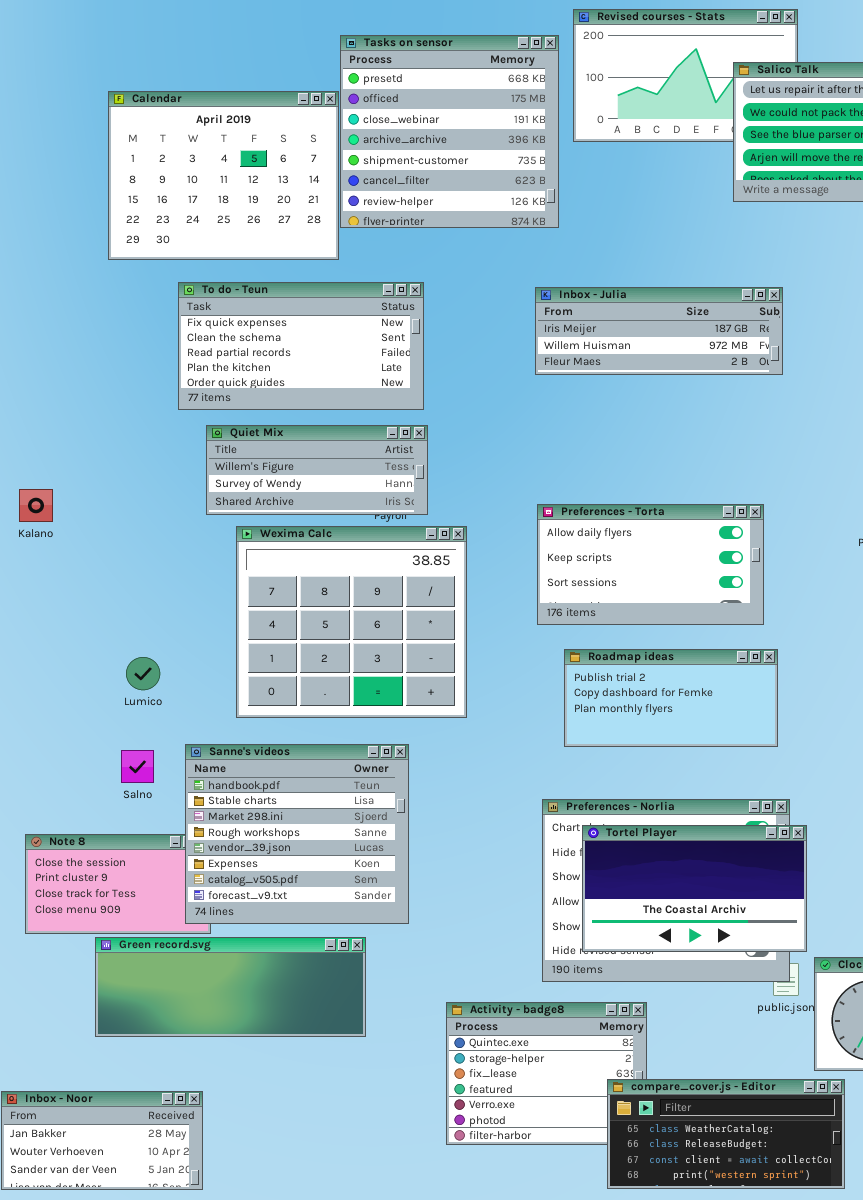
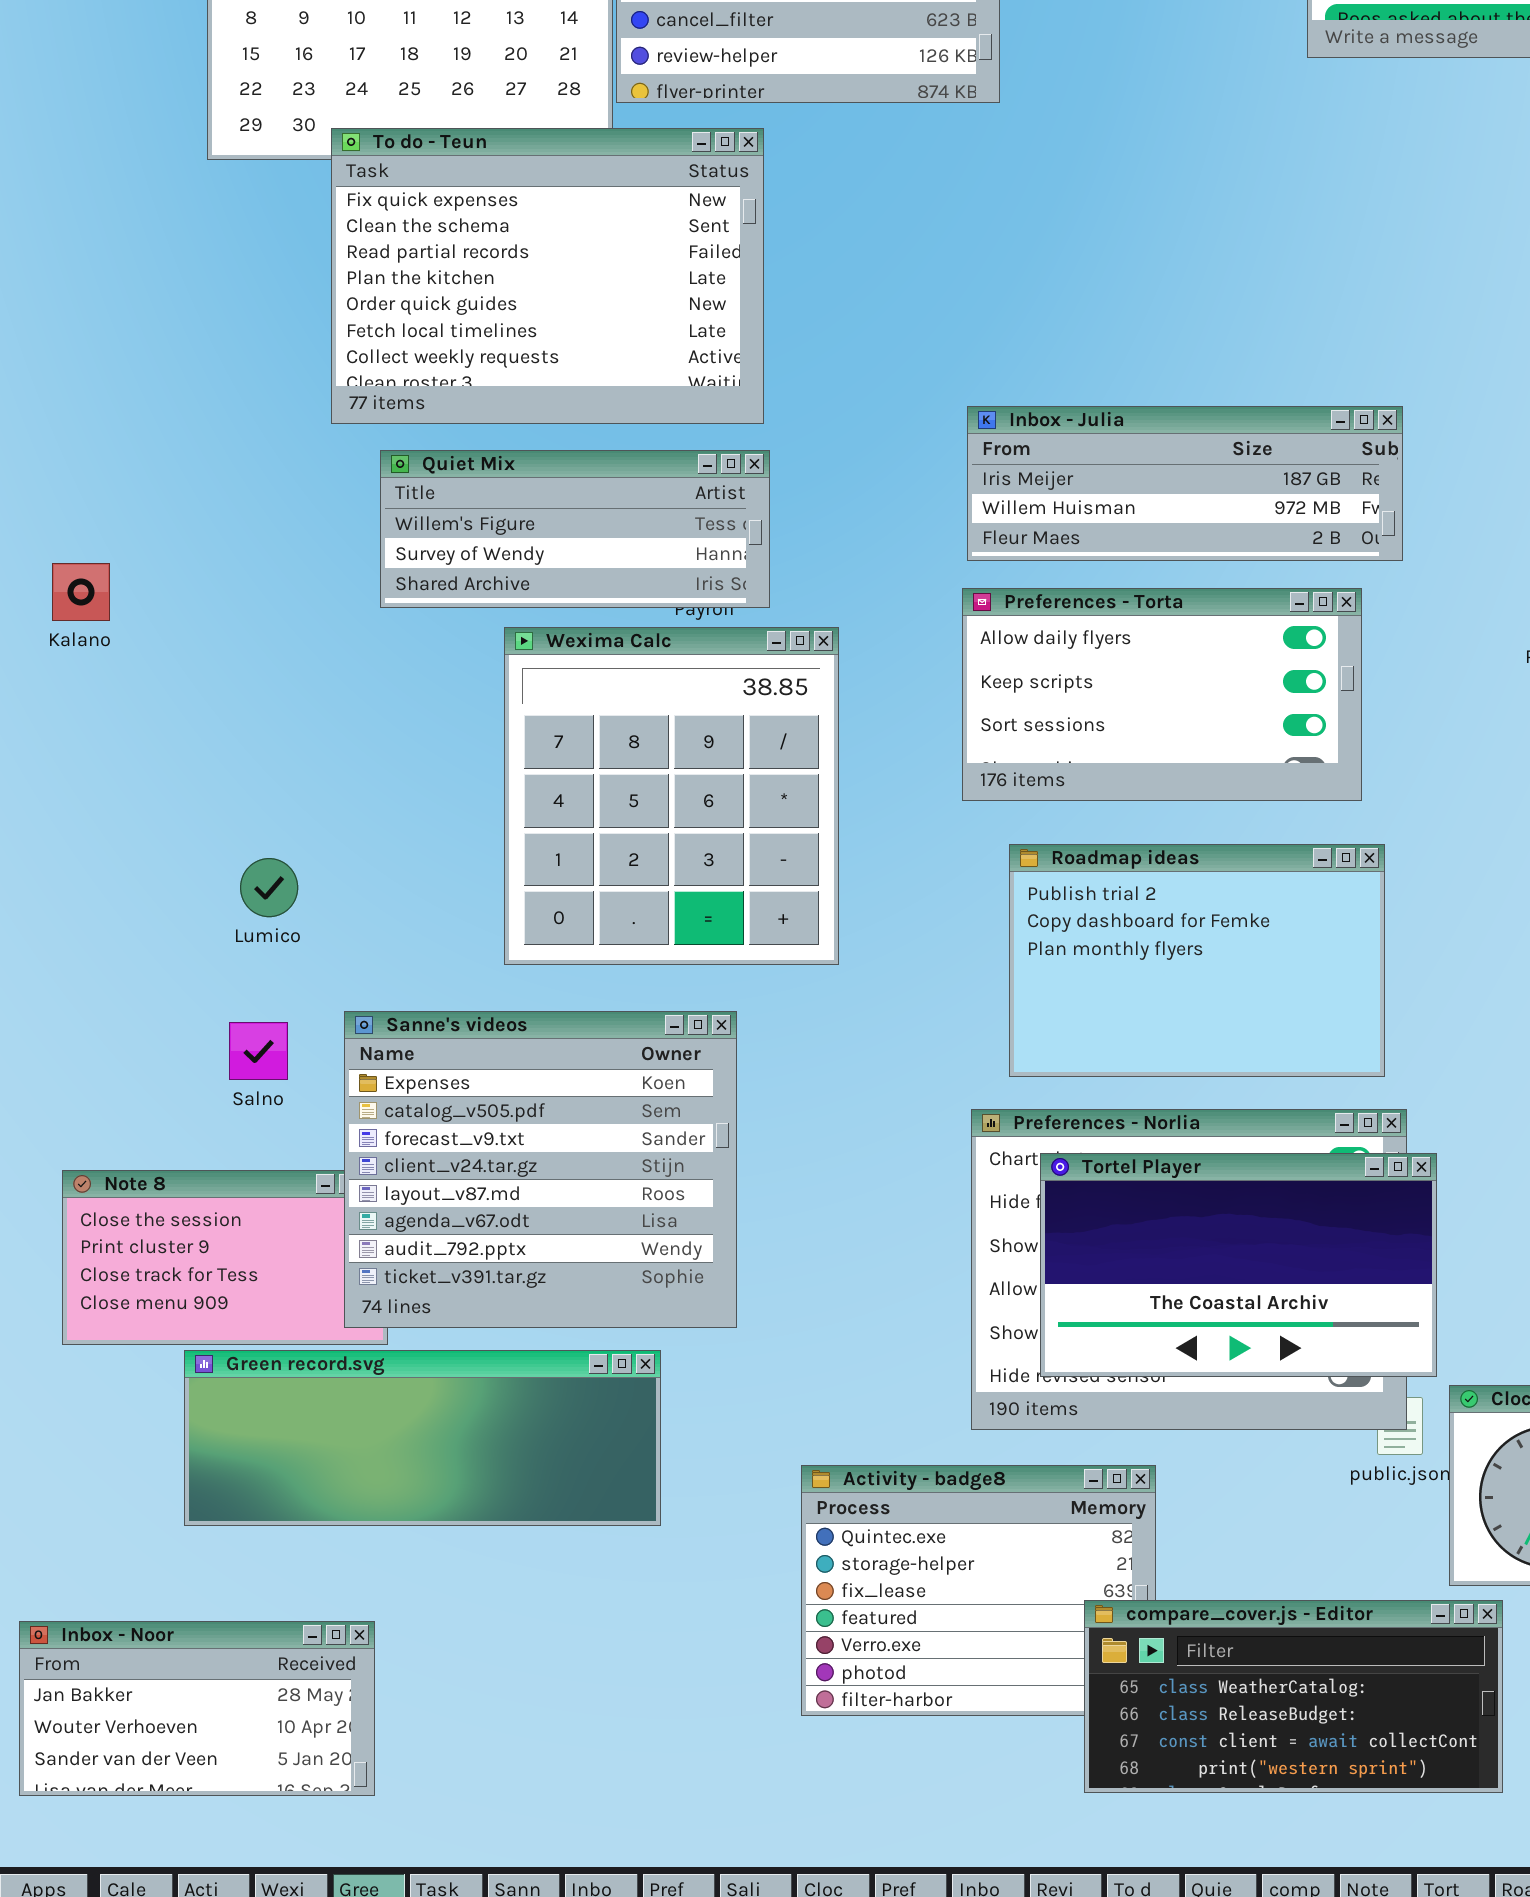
To do - Teun: [178,282,424,410] -> [331,128,764,424], resized
Inbox - Julia: [535,287,783,375] -> [967,406,1403,561], moved
Wexima Calc: [236,526,467,718] -> [504,627,839,965], resized
Roadmap ideas: [564,649,778,747] -> [1009,844,1385,1077], resized
Sanne's videos: [185,744,409,924] -> [344,1011,737,1328], scrolled down 5 rows

